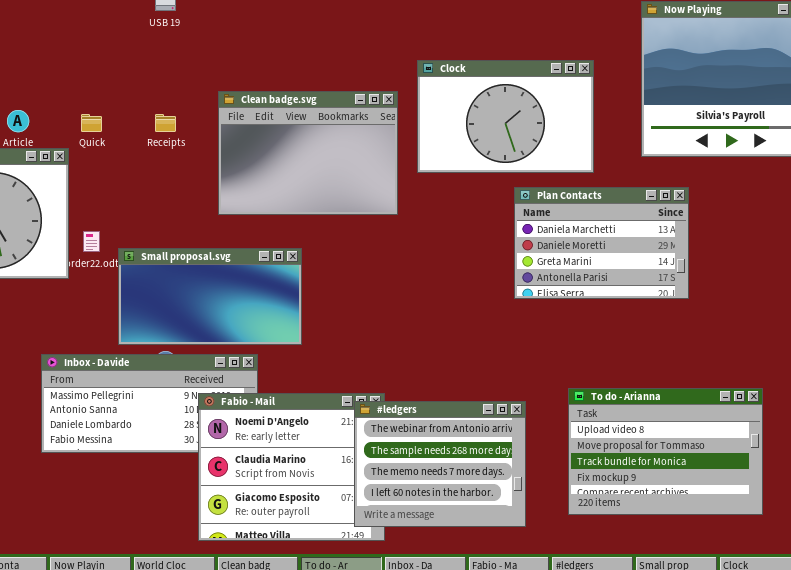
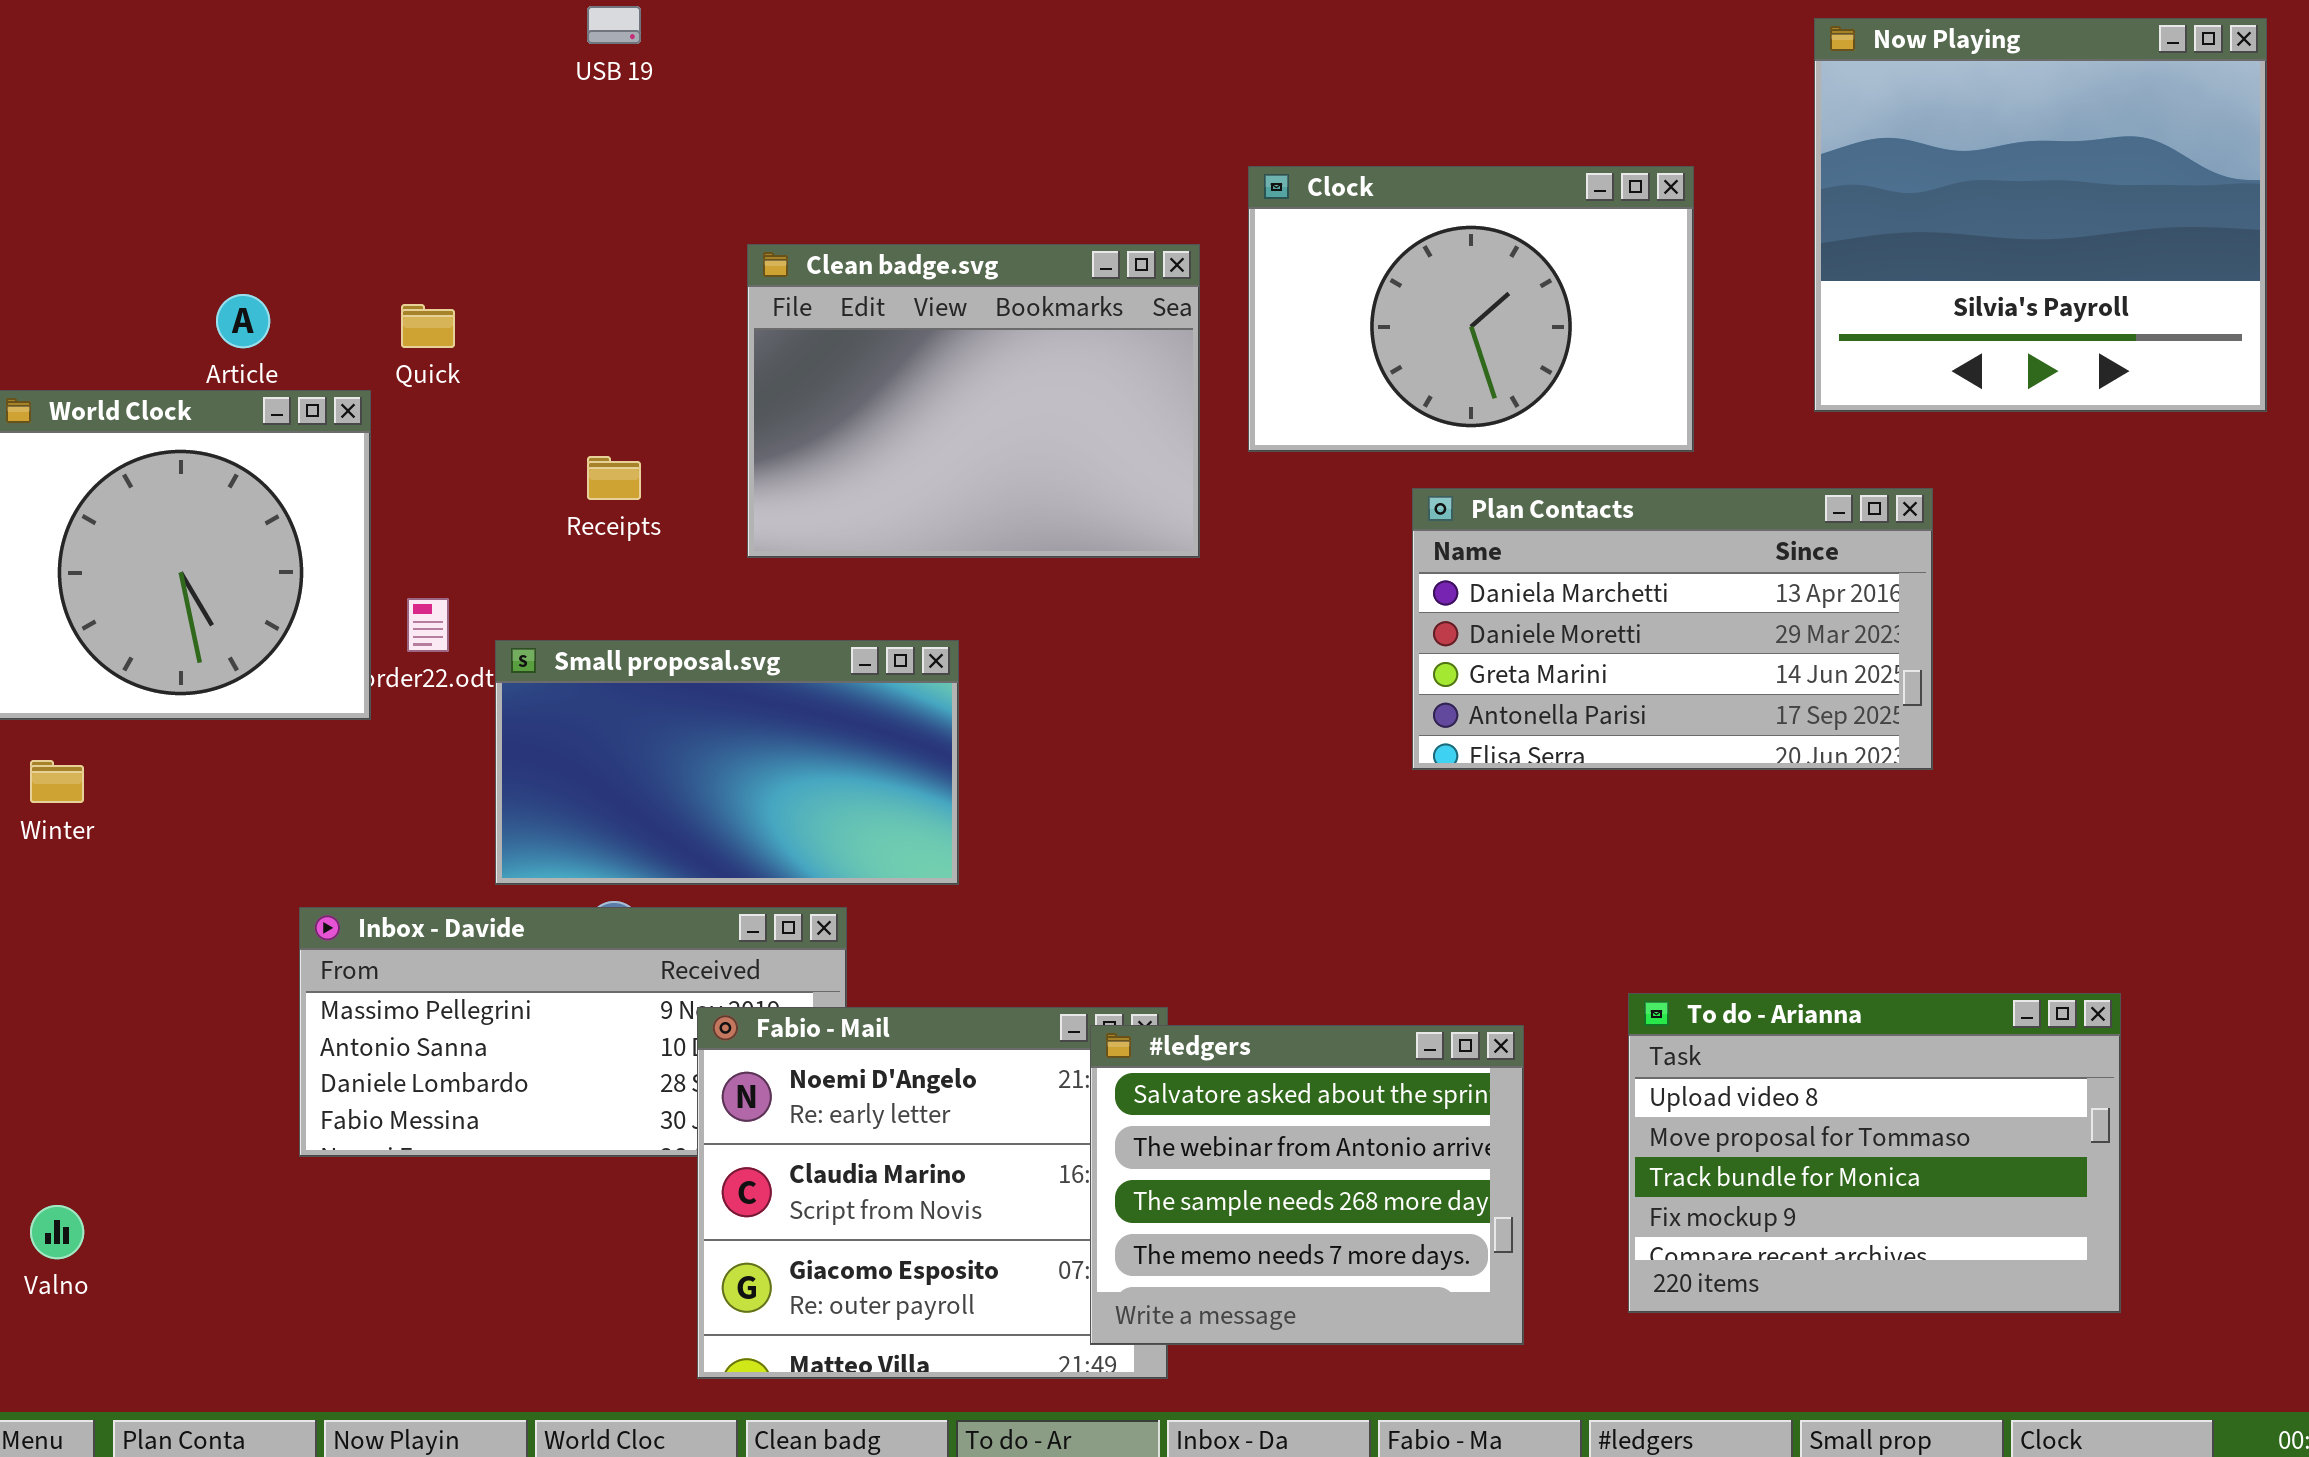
Receipts: [155,114,176,132] -> [587,456,641,500], moved
Plan Contacts: [514,187,689,299] -> [1412,488,1933,770], resized
#ledgers: [354,401,526,527] -> [1090,1025,1524,1345], scrolled up 1 row

